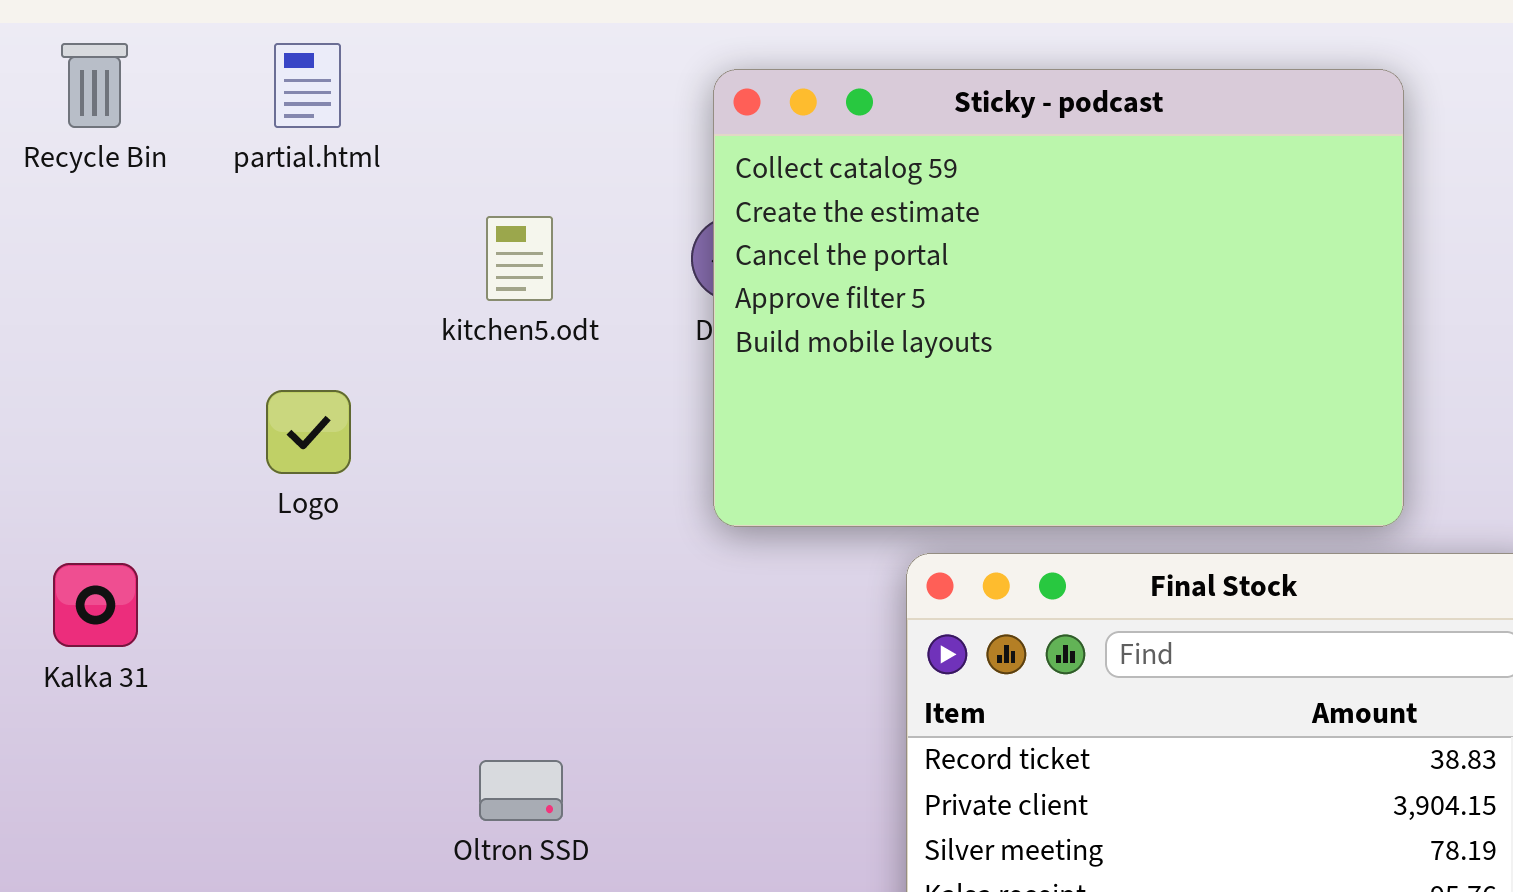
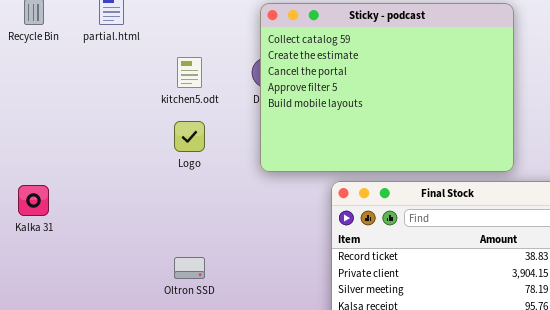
Logo: [266,390,351,474] -> [174,121,205,152], moved

